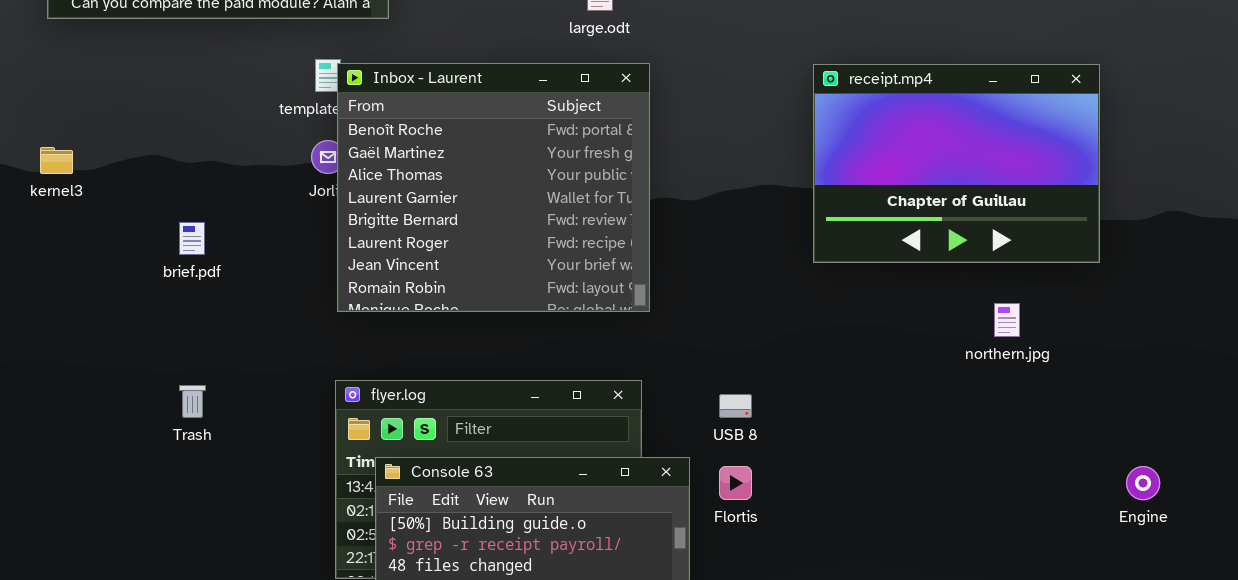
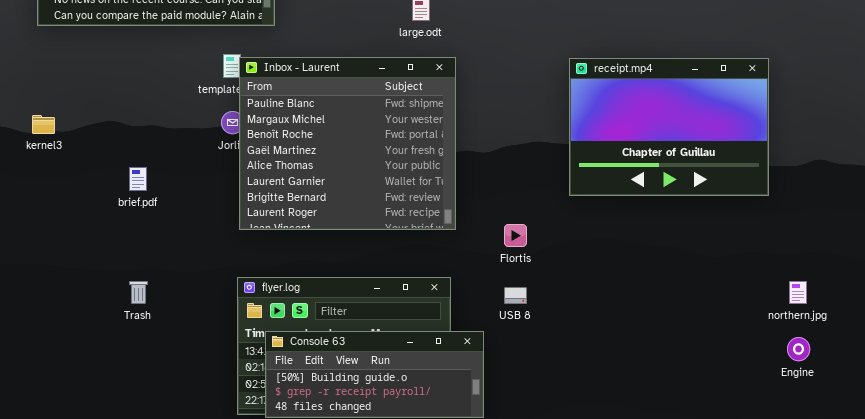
Inbox - Laurent: [337,63,650,312] -> [239,57,456,230], scrolled up 2 rows
northern.jpg: [994,303,1020,337] -> [789,281,807,304], moved
Flortis: [719,466,752,500] -> [504,224,527,247], moved

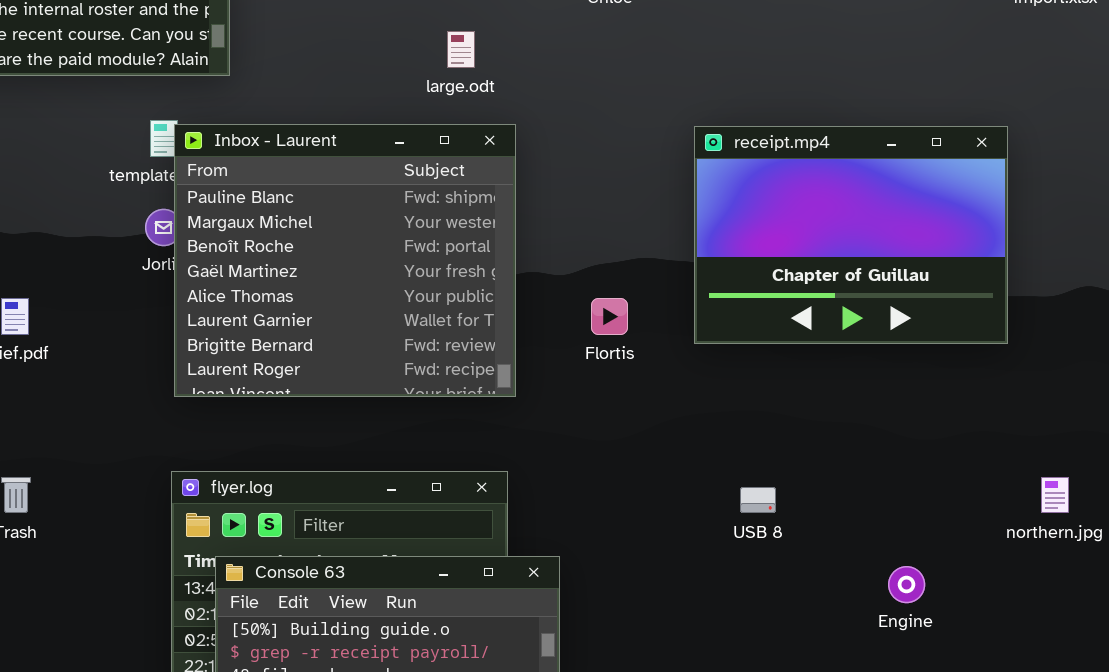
Flortis: [504,224,527,247] -> [591,298,628,335], moved
USB 8: [504,287,527,304] -> [740,487,776,513], moved
Engine: [787,337,810,361] -> [888,566,925,603], moved

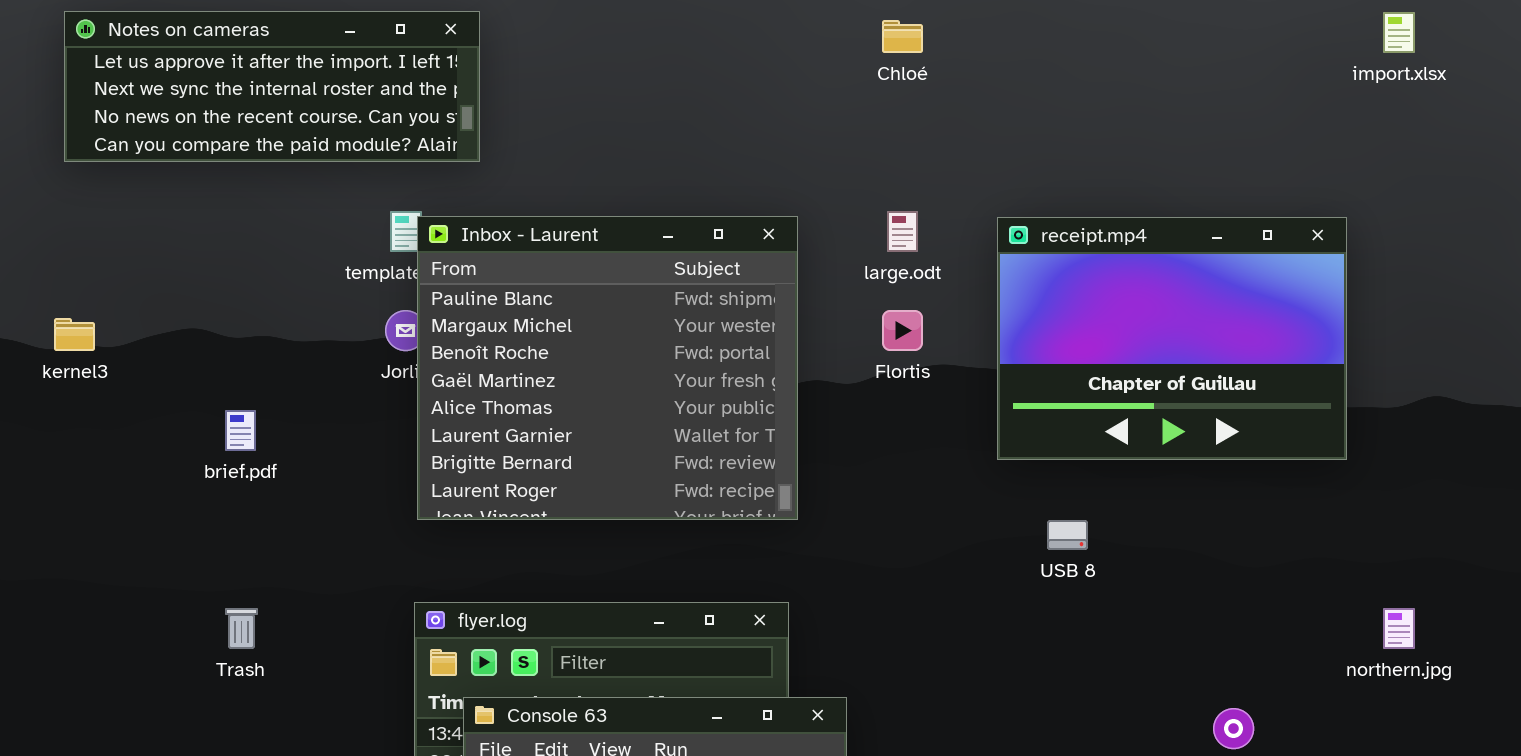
large.odt: [447,31,475,68] -> [887,211,918,252], moved
Flortis: [591,298,628,335] -> [882,310,923,351], moved
USB 8: [740,487,776,513] -> [1047,520,1088,550], moved

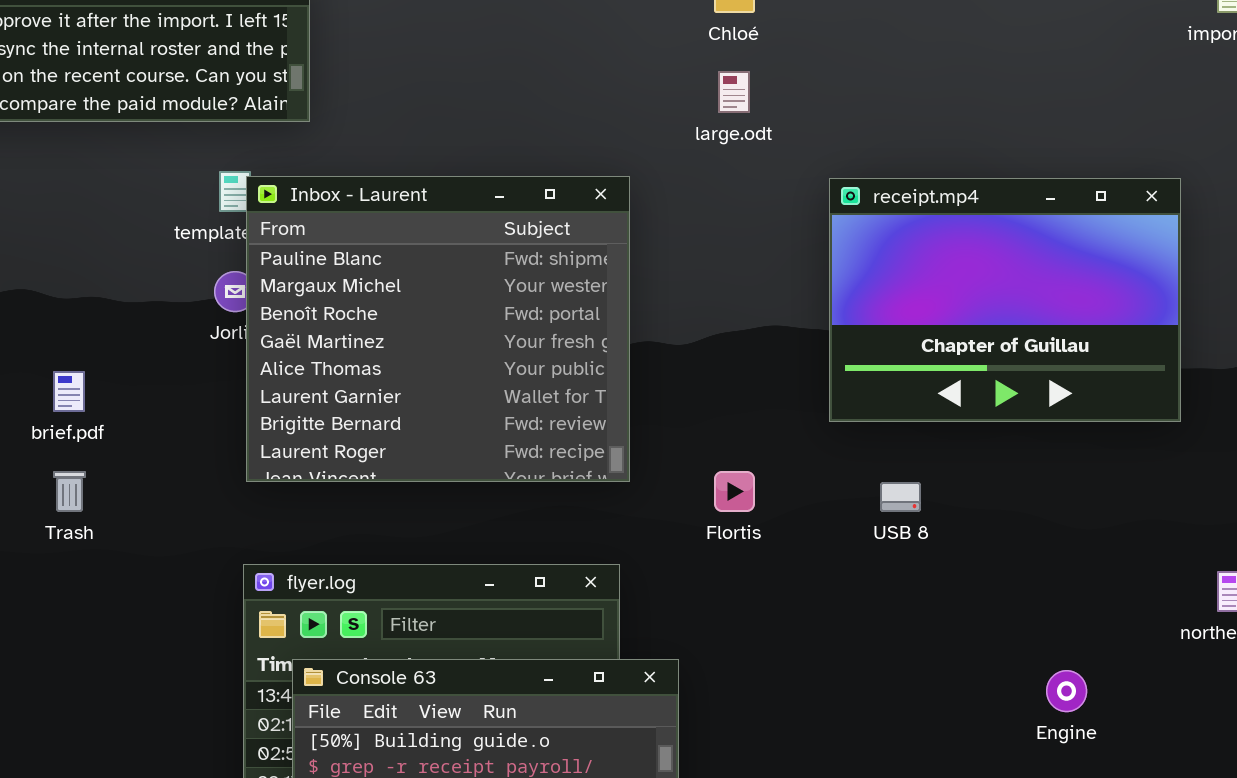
large.odt: [887,211,918,252] -> [718,71,750,113], moved
Flortis: [882,310,923,351] -> [714,471,755,512], moved
Trash: [225,608,258,649] -> [53,471,86,512], moved

